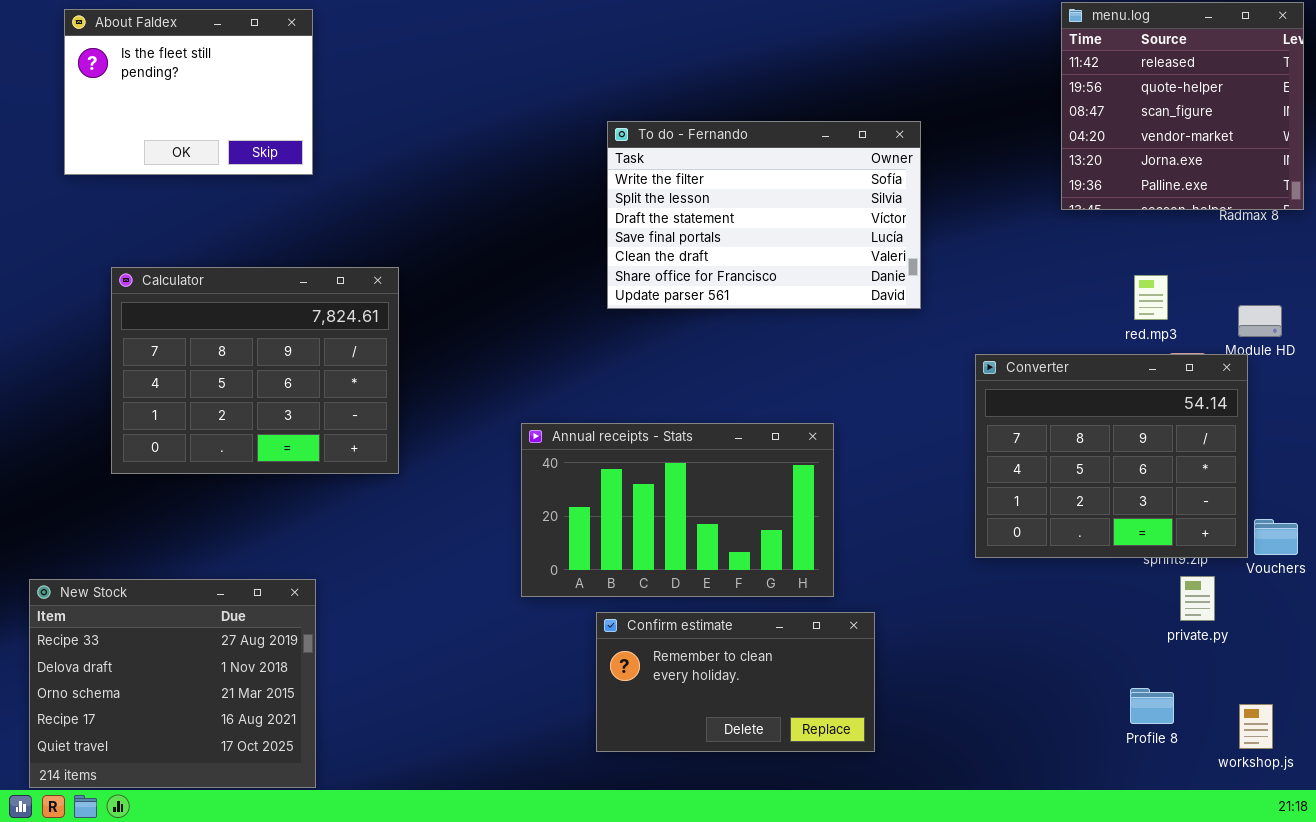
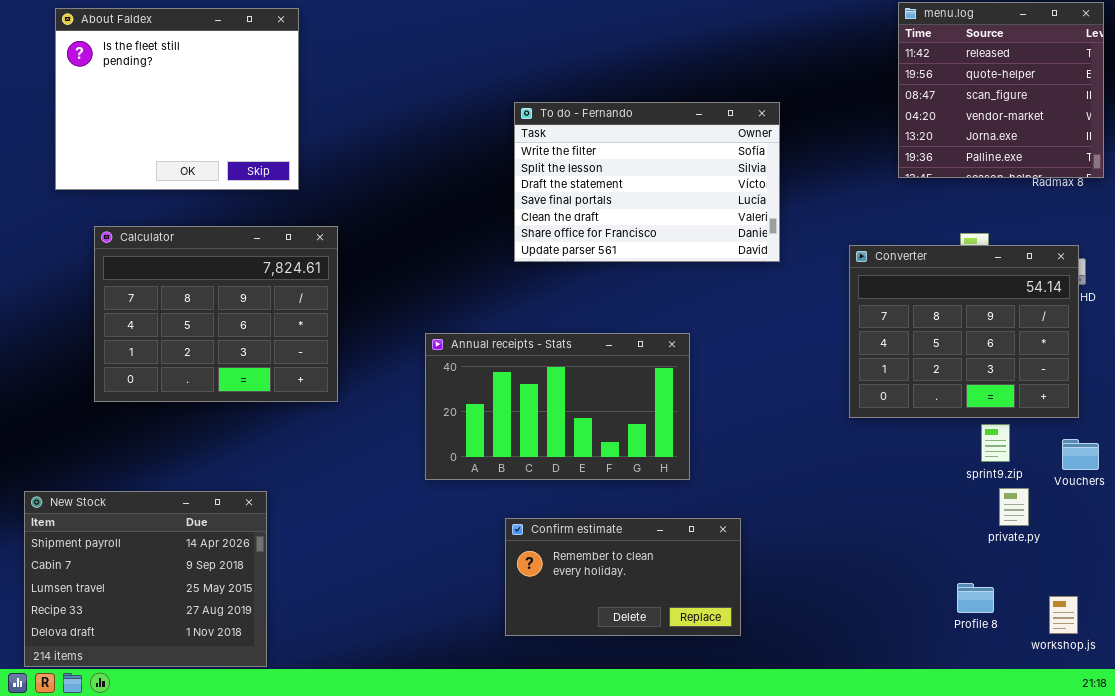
About Faldex: [64,9,313,175] -> [55,8,299,190], resized
Converter: [975,354,1248,558] -> [849,245,1079,418], moved
Annual receipts - Stats: [521,423,834,597] -> [425,333,690,480], moved
New Stock: [29,579,316,788] -> [24,491,267,667], scrolled up 3 rows

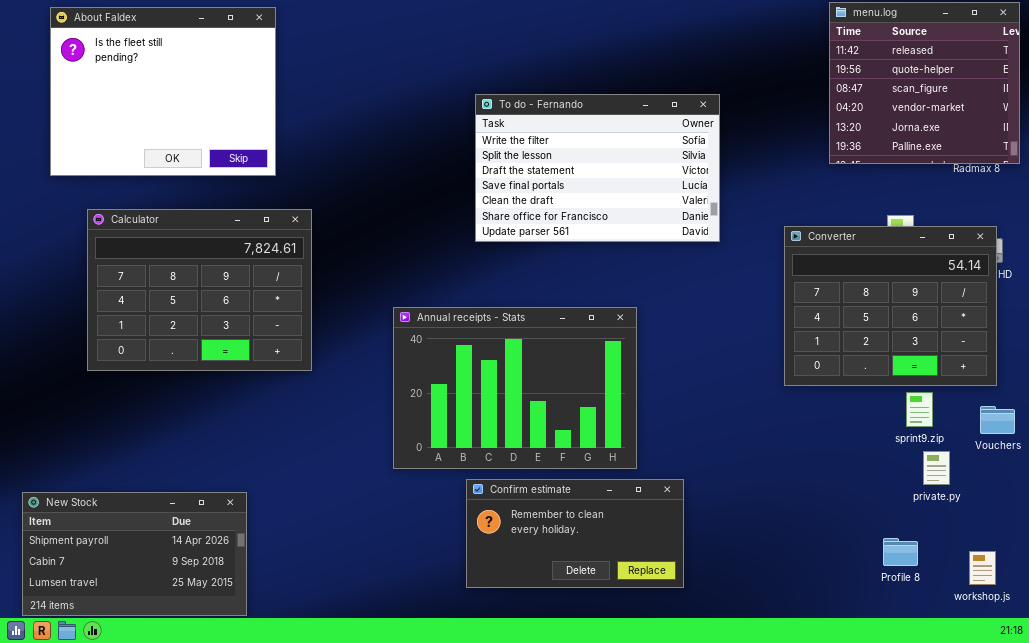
Annual receipts - Stats: [425,333,690,480] -> [393,307,637,469], resized
New Stock: [24,491,267,667] -> [22,492,247,616], resized

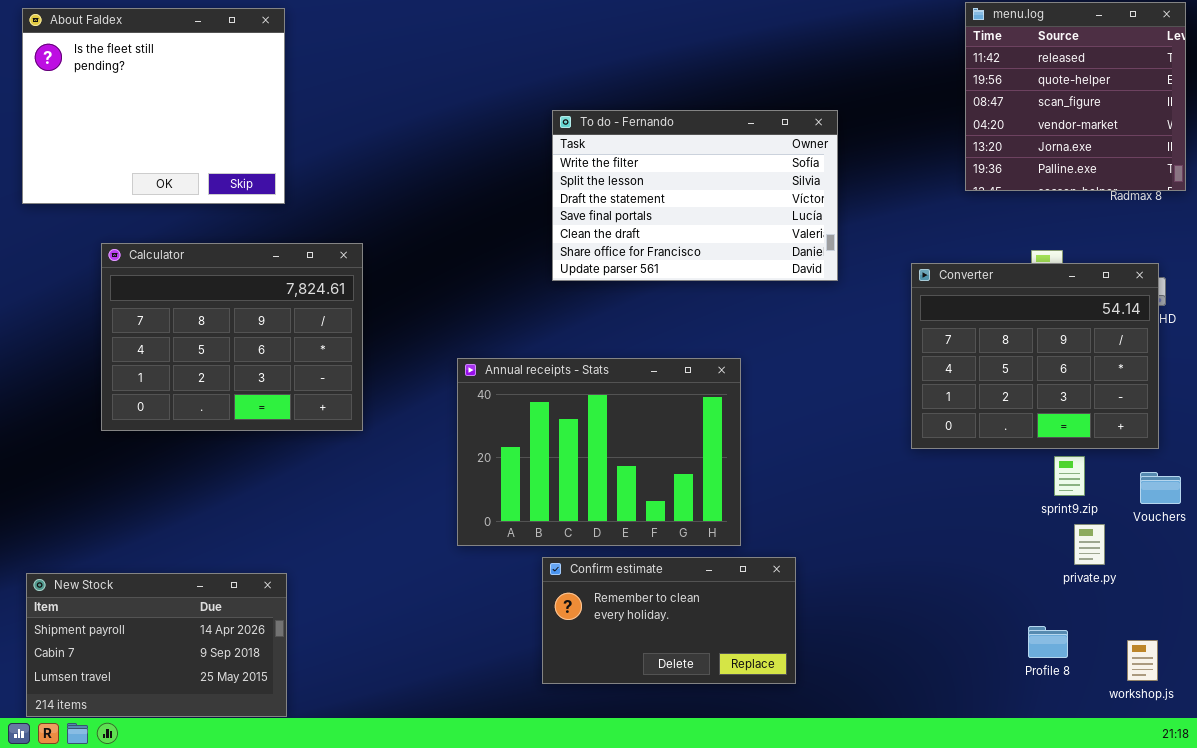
About Faldex: [50,7,276,176] -> [22,8,285,204], moved

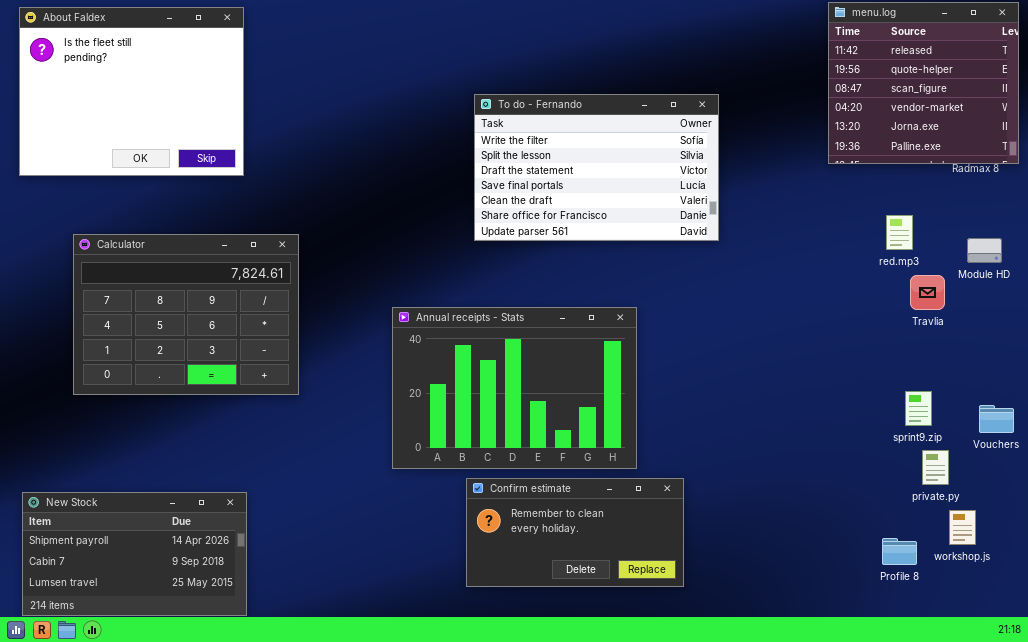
Calculator: [101,243,363,431] -> [73,234,299,395], moved
Converter: [911,263,1159,449] -> none, closed
workshop.js: [1127,640,1158,681] -> [949,510,976,545], moved

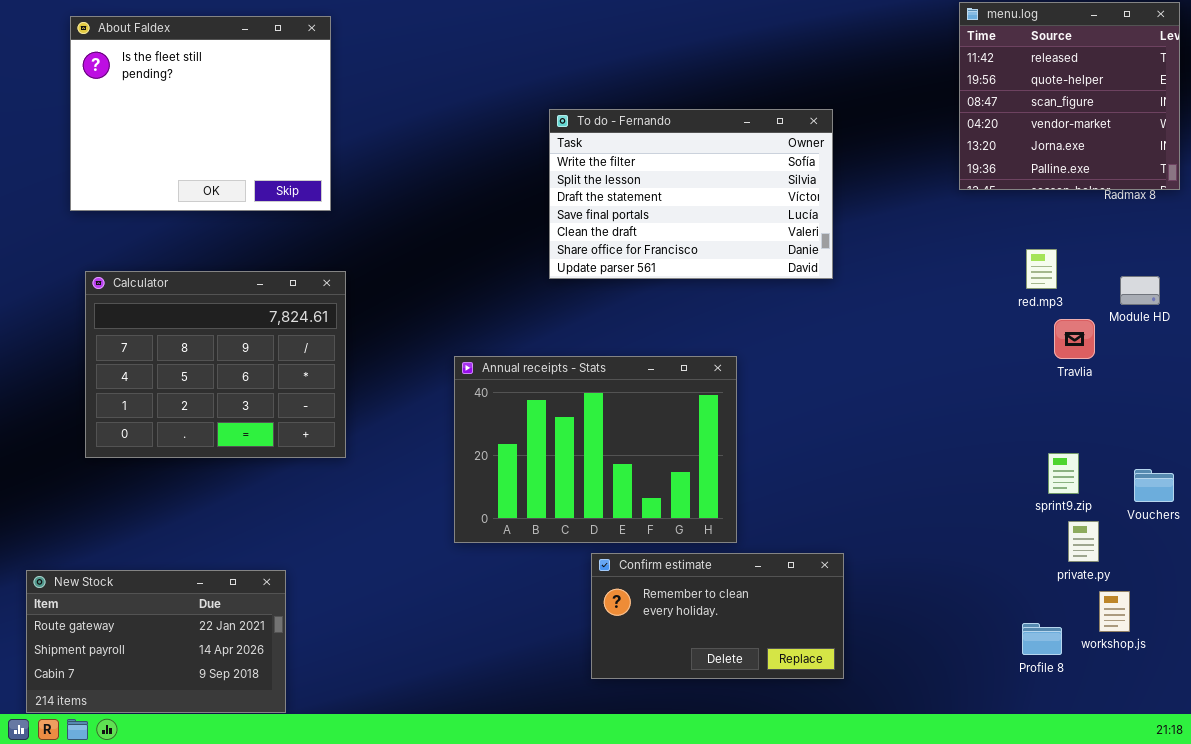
About Faldex: [19,7,244,176] -> [70,16,331,211], moved
Confirm estimate: [466,478,684,587] -> [591,553,844,679], moved
New Stock: [22,492,247,616] -> [26,570,286,713], scrolled up 1 row

